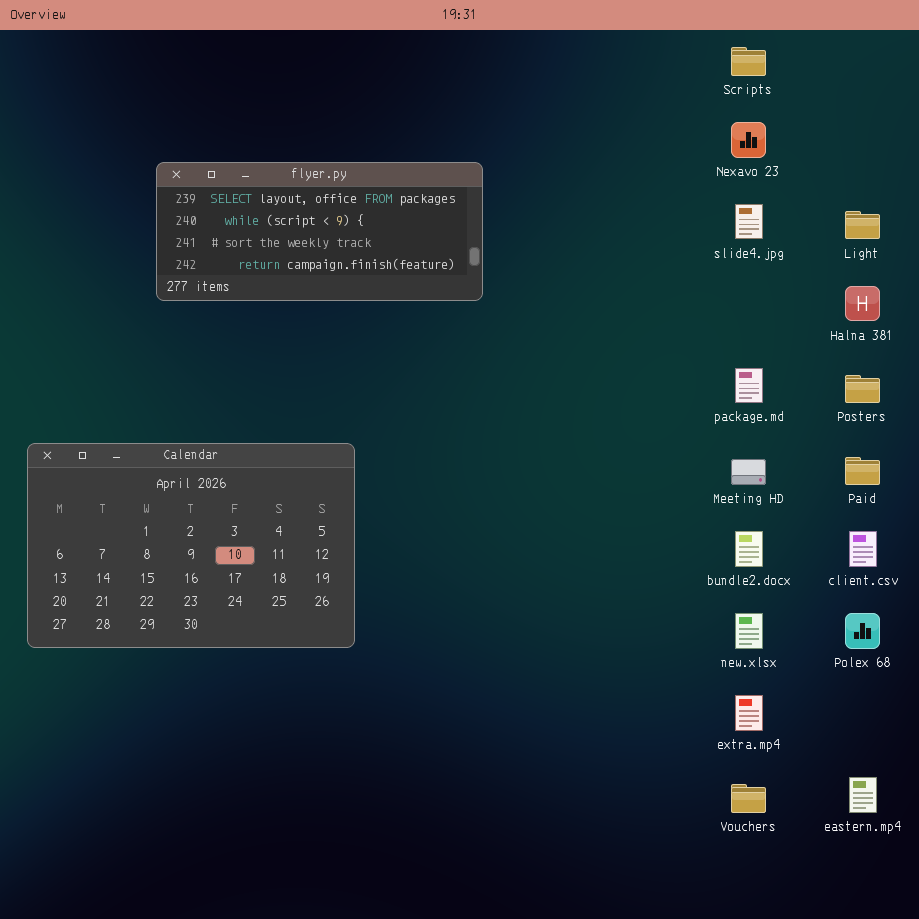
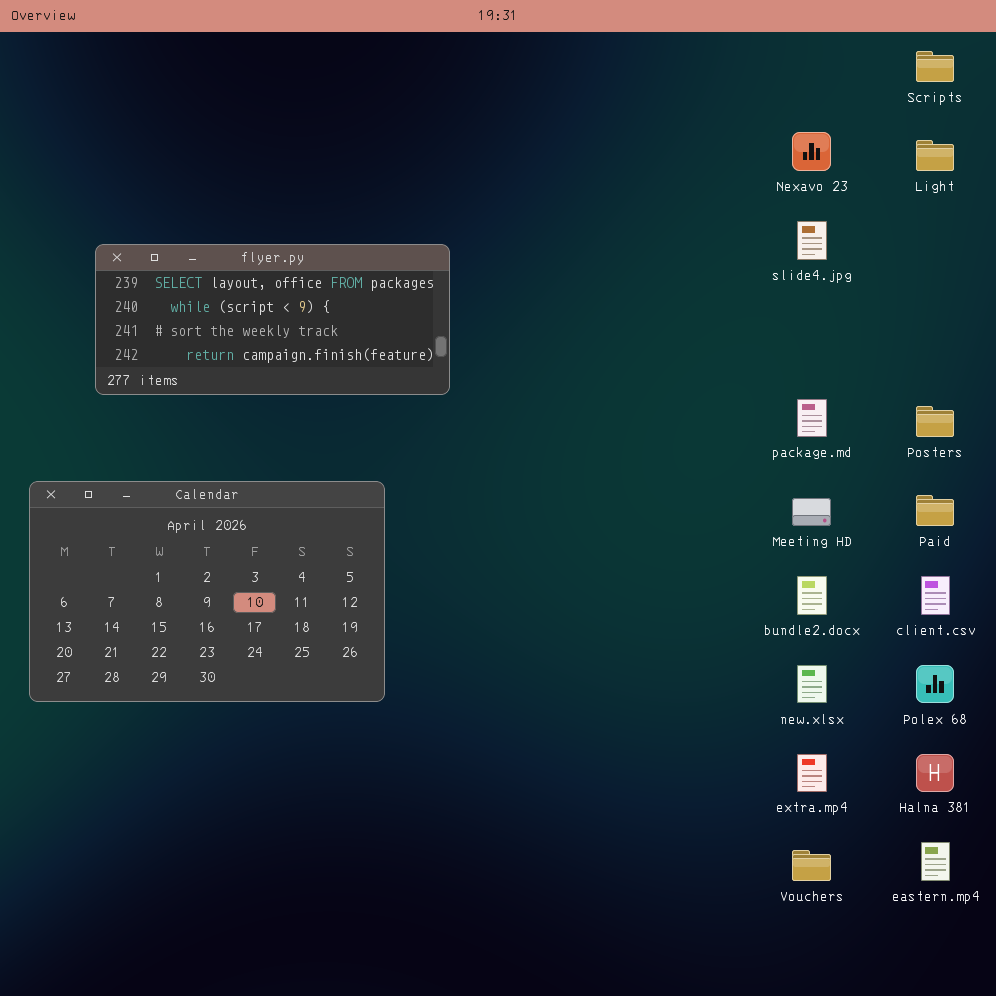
Scripts: [731,47,766,76] -> [916,51,954,82], moved
flyer.py: [156,162,483,301] -> [95,244,450,395], moved
Light: [845,211,880,239] -> [916,140,954,171], moved
Halna 381: [845,286,880,321] -> [916,754,954,792], moved

